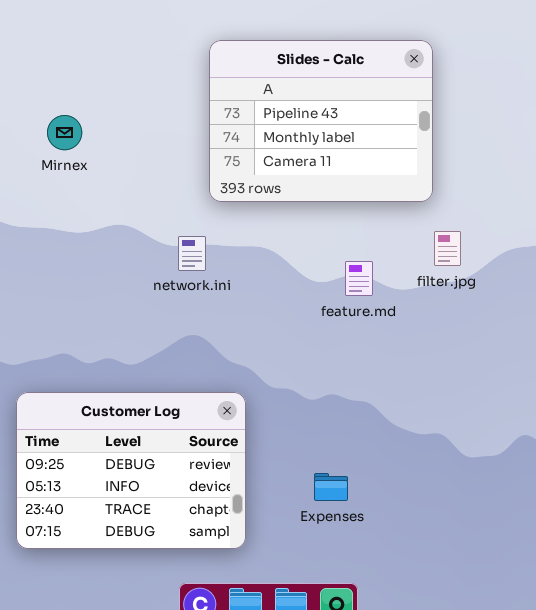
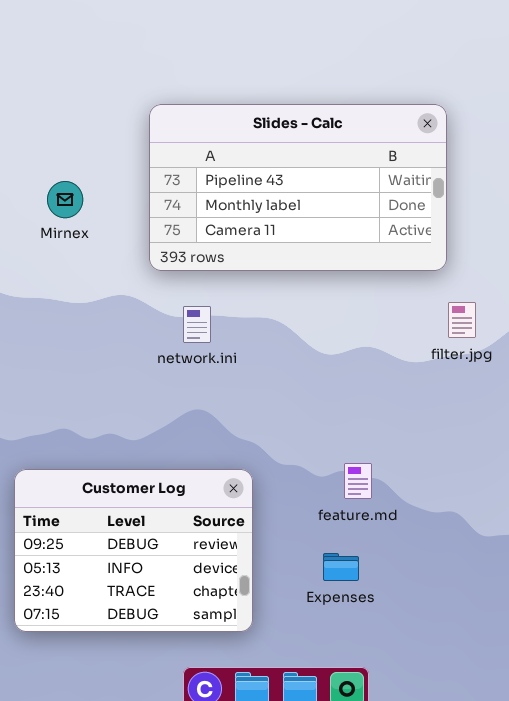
Slides - Calc: [209,40,433,202] -> [149,104,447,271], resized
feature.md: [345,261,373,296] -> [344,463,372,499], moved

